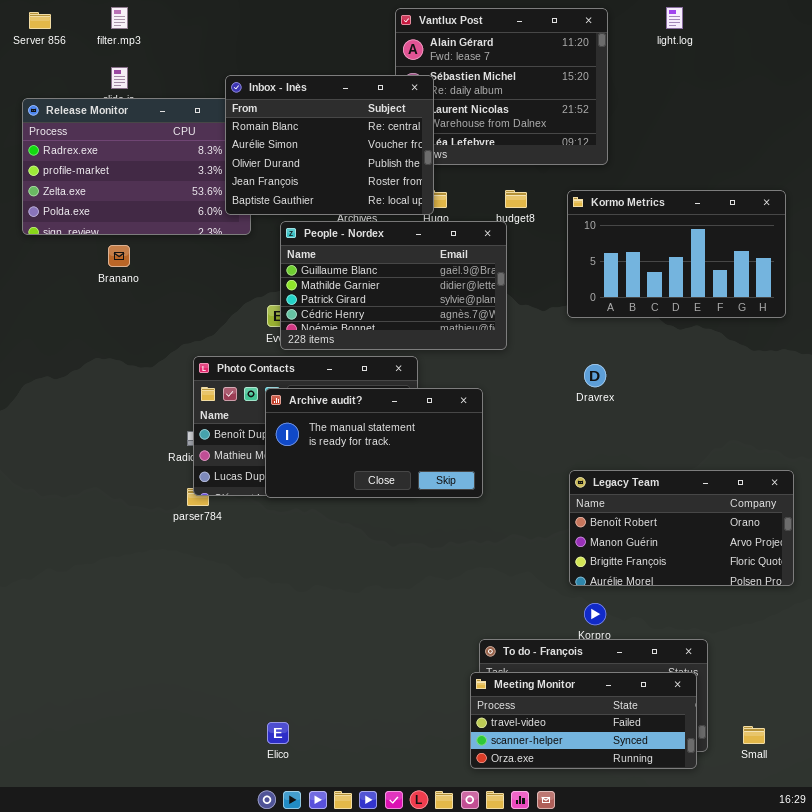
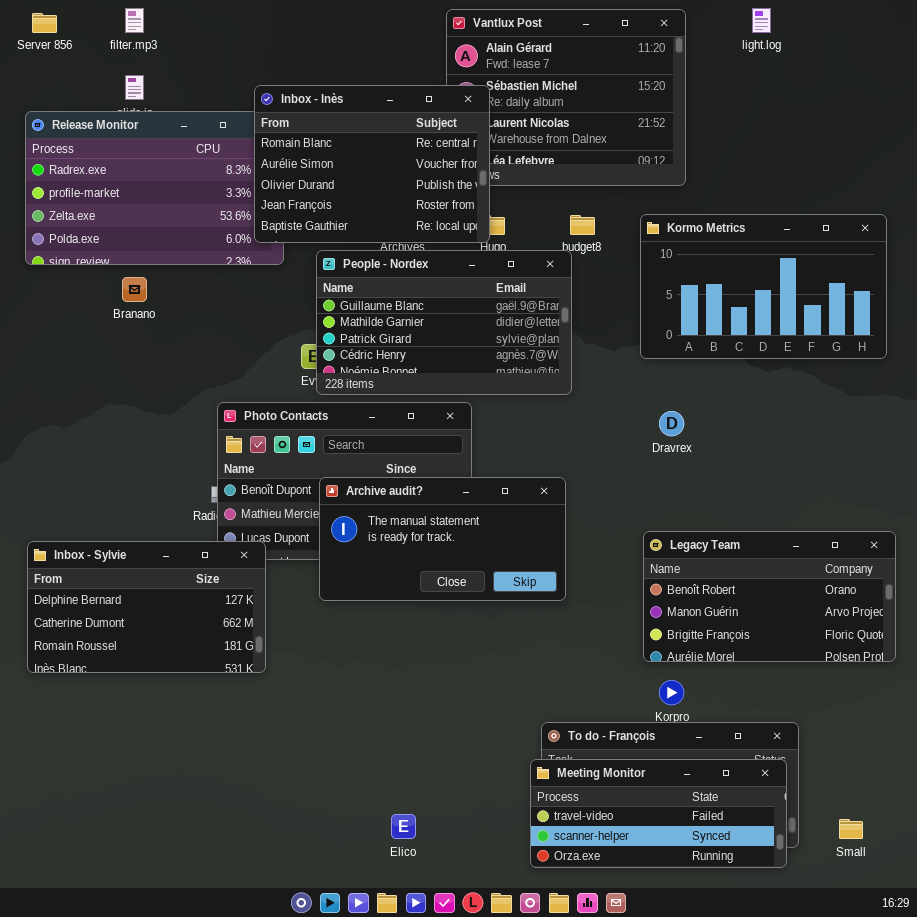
Archive audit?: [265,388,483,498] -> [319,477,566,601], moved
Inbox - Sylvie: none -> [27,541,266,673], opened
Elico: [267,722,289,744] -> [391,814,416,839], moved

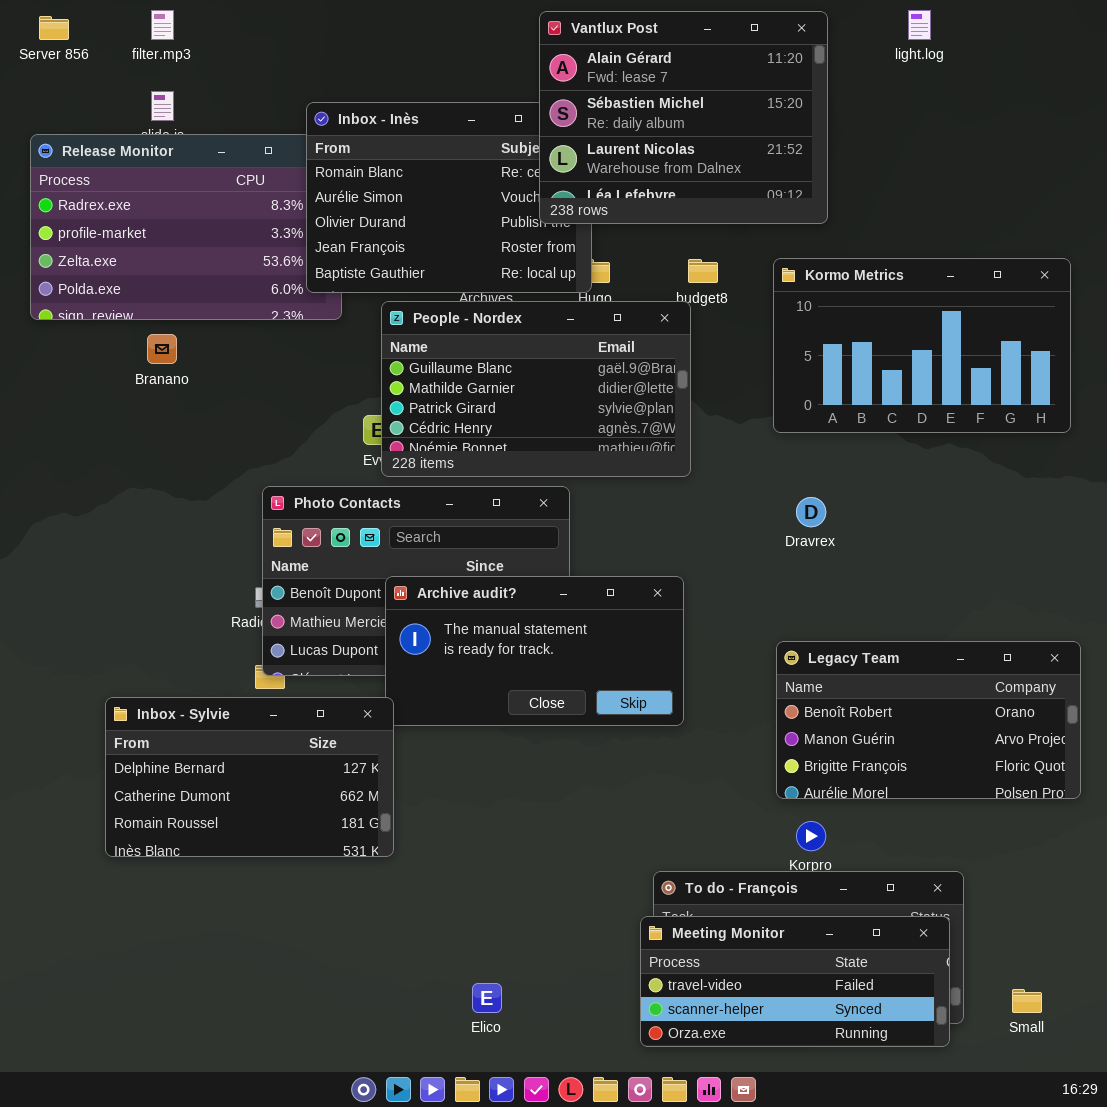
Vantlux Post: [446,9,686,186] -> [539,11,828,224], raised
Inbox - Sylvie: [27,541,266,673] -> [105,697,394,857], moved

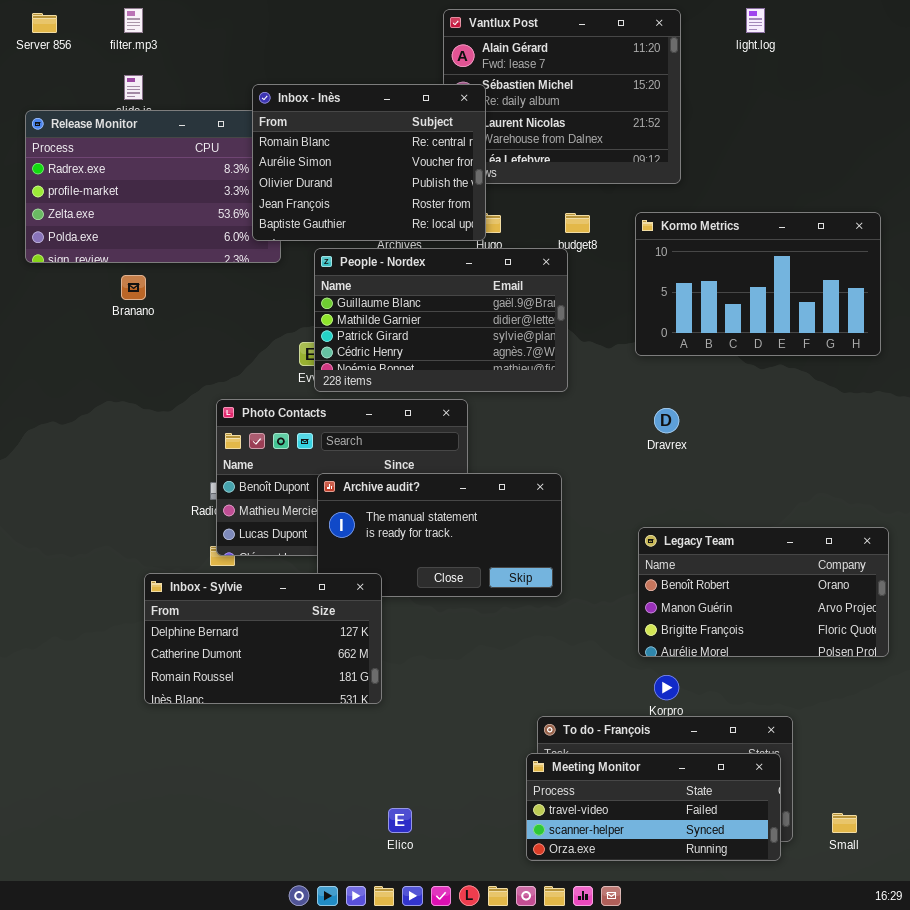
Inbox - Inès: [306,102,592,293] -> [252,84,486,241], raised
Inbox - Sylvie: [105,697,394,857] -> [144,573,382,704], moved

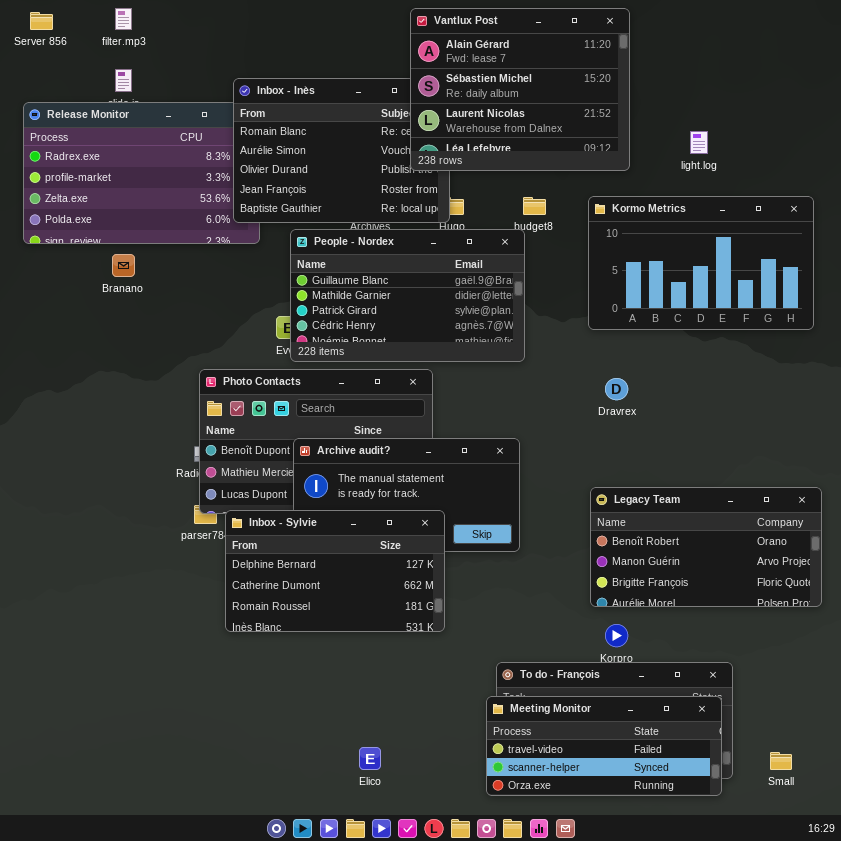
light.log: [746,8,765,33] -> [690,131,708,154], moved
Vantlux Post: [443,9,681,184] -> [410,8,630,171], raised
Inbox - Sylvie: [144,573,382,704] -> [225,510,445,632], moved

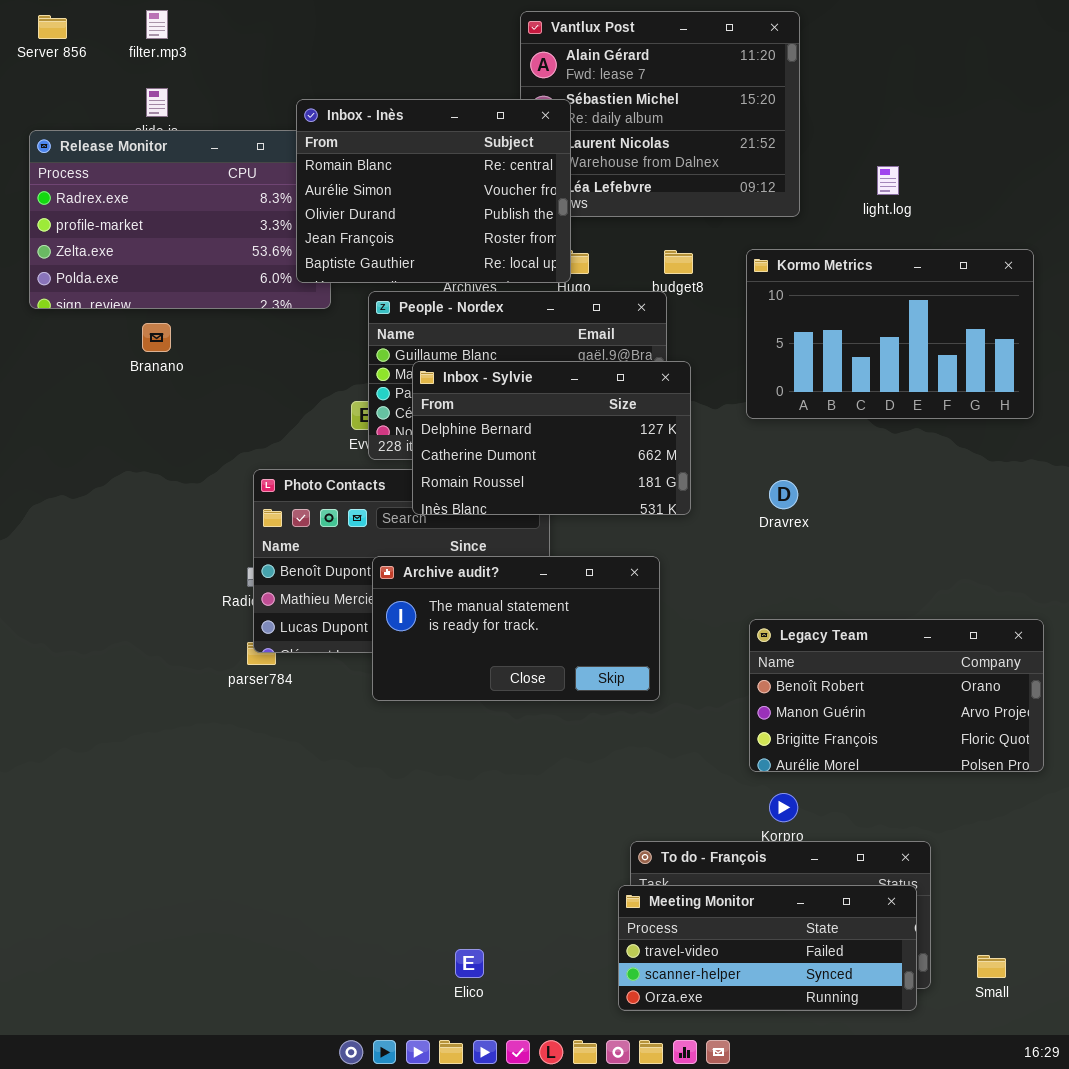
Inbox - Inès: [233,78,450,223] -> [296,99,571,283], raised
Inbox - Sylvie: [225,510,445,632] -> [412,361,691,515], moved

